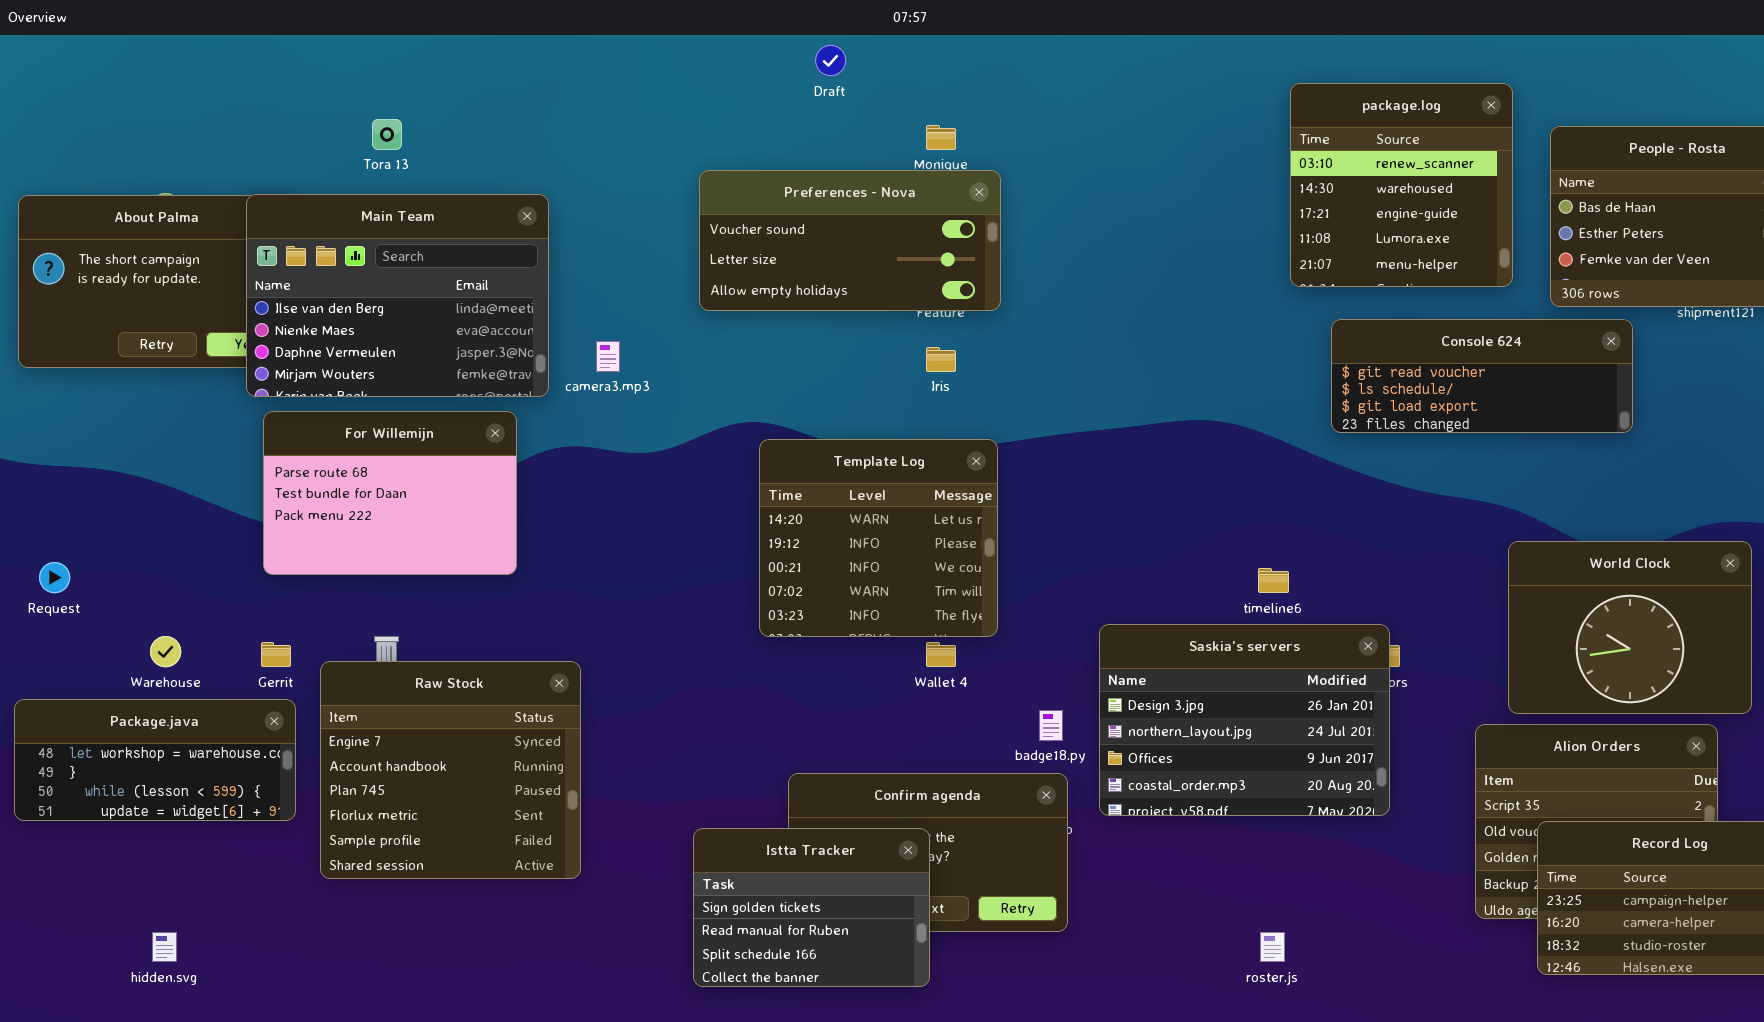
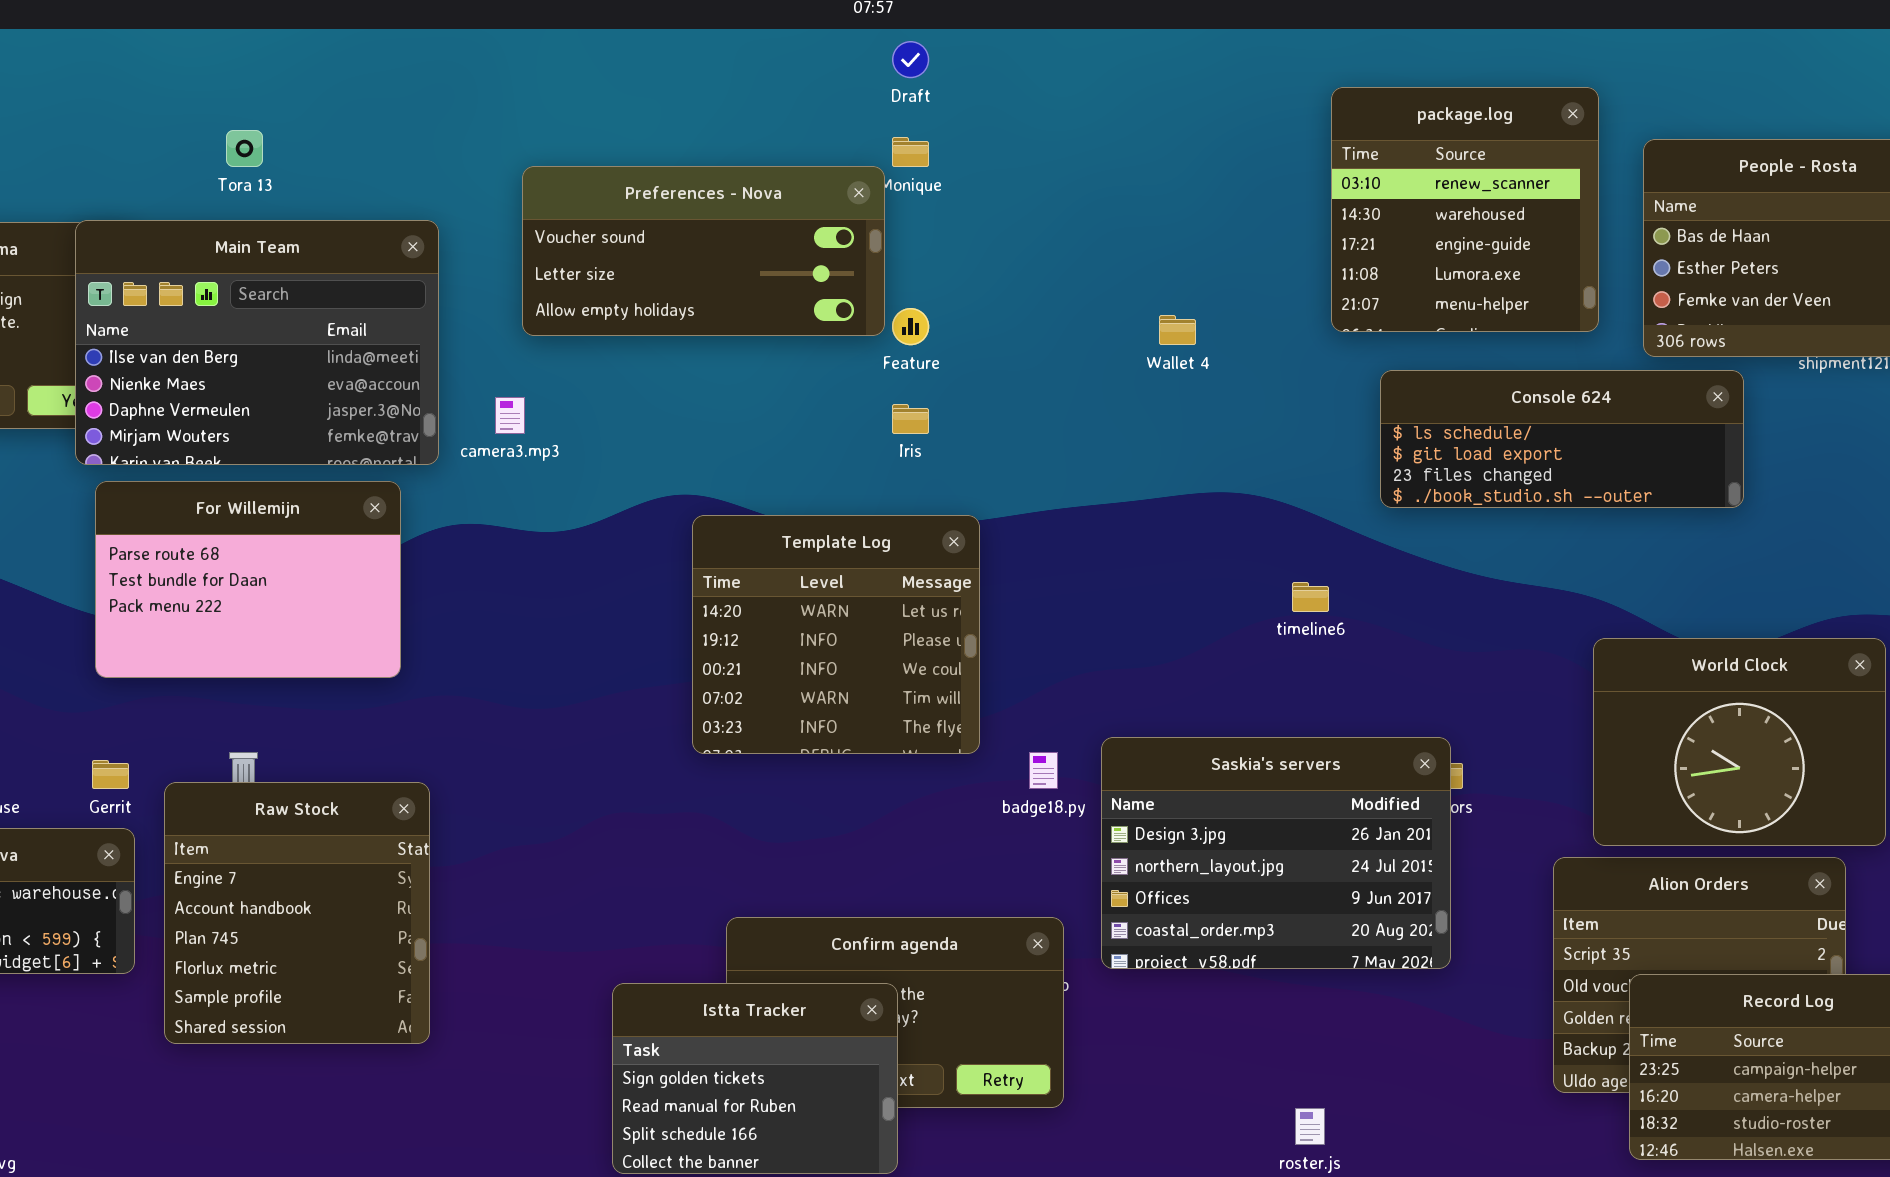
Draft: [815,45,846,76] -> [892,41,929,78], moved
Preferences - Nova: [699,170,1001,311] -> [522,166,885,336], moved
Console 624: [1331,319,1633,433] -> [1380,370,1744,508], scrolled down 1 row
timeline6: [1258,568,1289,593] -> [1292,582,1329,612], moved
Wallet 4: [926,642,956,667] -> [1159,315,1196,345], moved
Raw Stock: [320,661,581,879] -> [164,782,430,1044], resized
badge18.py: [1039,710,1063,741] -> [1029,752,1058,789], moved

